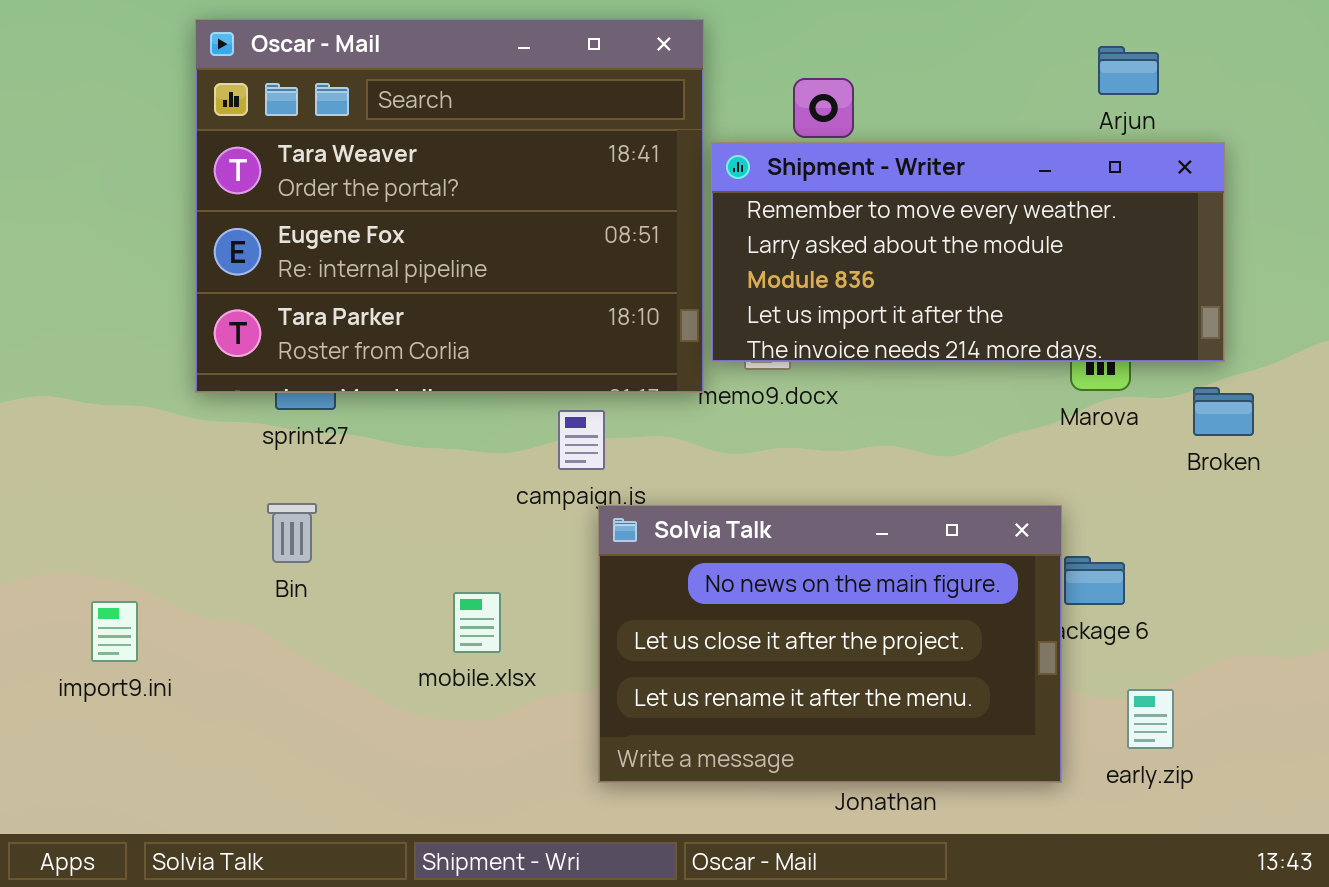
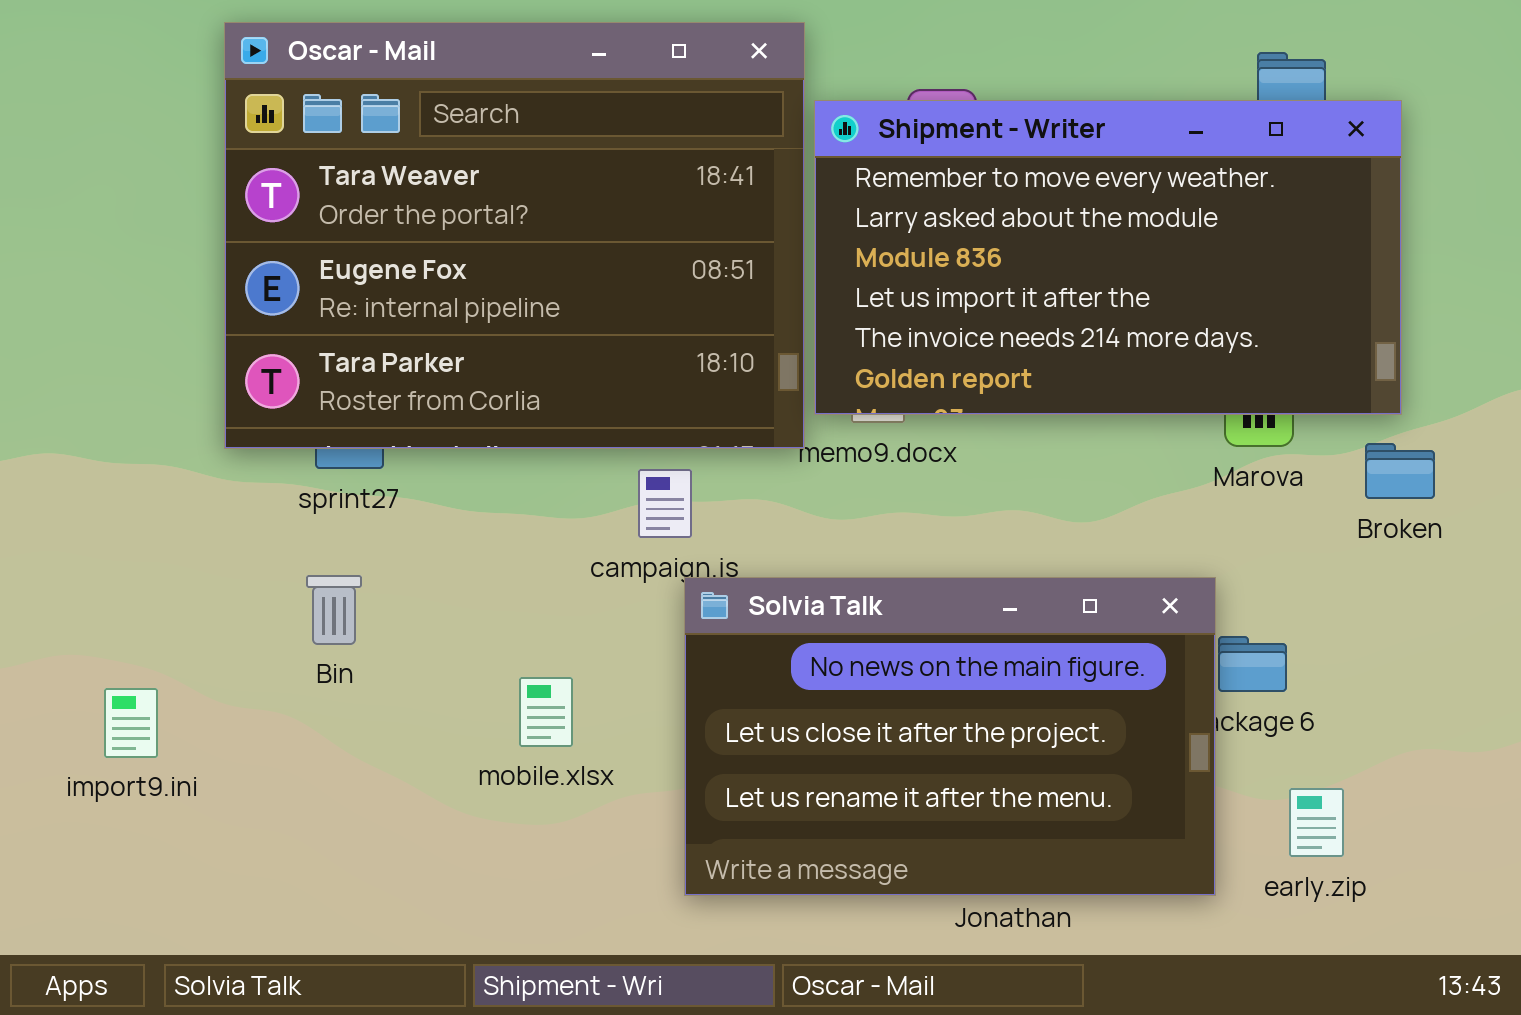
Shipment - Writer: [711,142,1225,362] -> [814,100,1402,415], resized

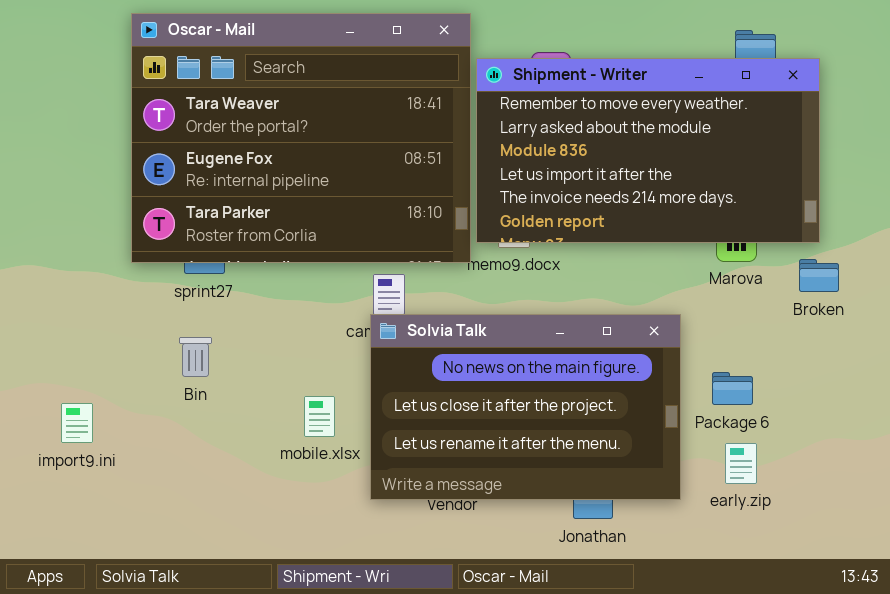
Solvia Talk: [684,577,1216,896] -> [370,314,681,500], moved
early.zip: [1289,788,1344,857] -> [725,443,757,484], moved

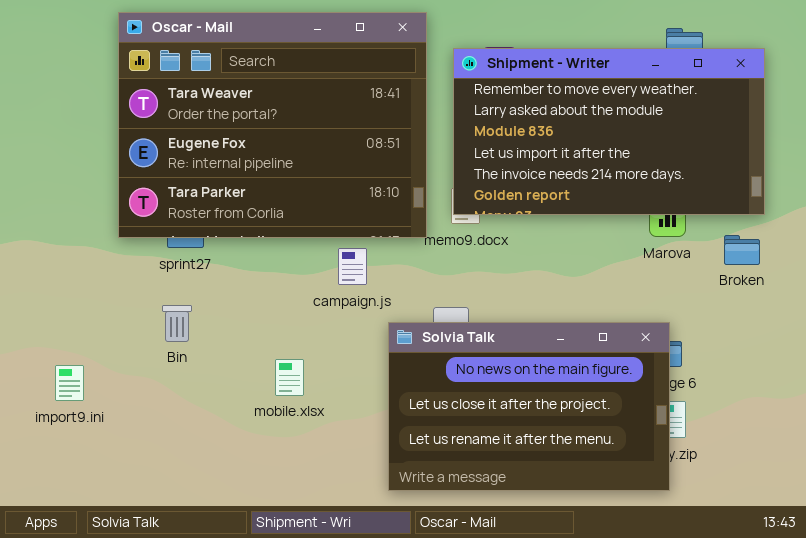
Shipment - Writer: [476,58,820,243] -> [453,48,765,215], moved
Solvia Talk: [370,314,681,500] -> [388,322,670,491], moved

